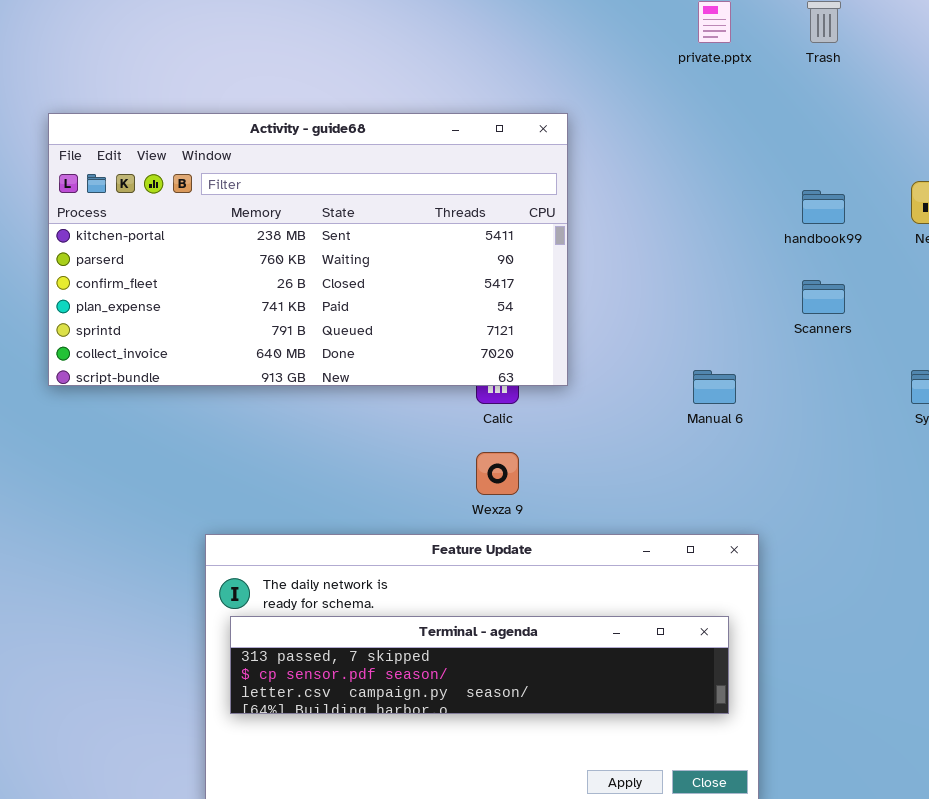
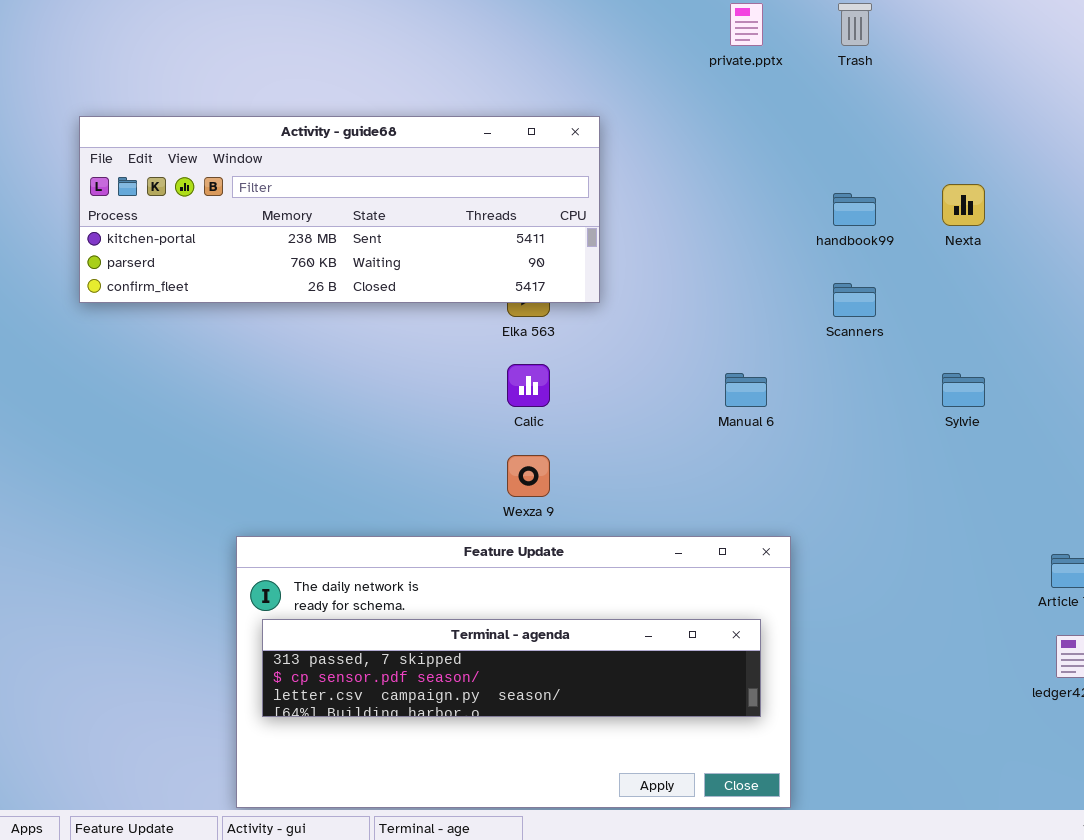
Activity - guide68: [48,113,568,386] -> [79,116,600,303], resized

